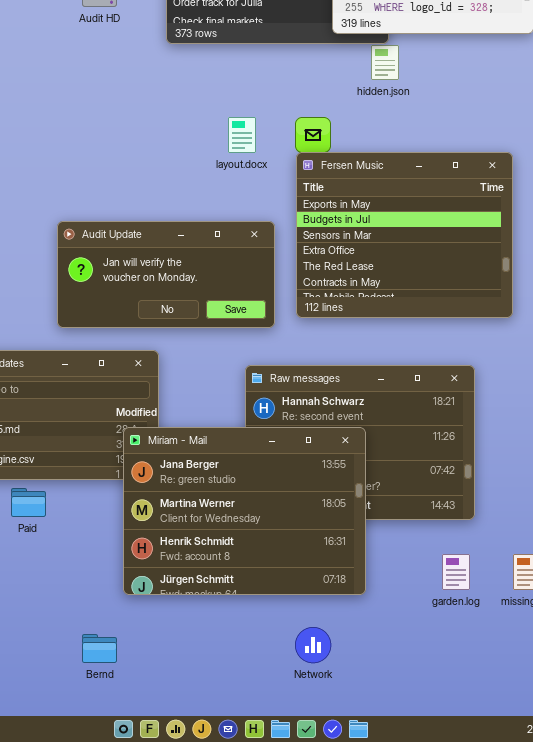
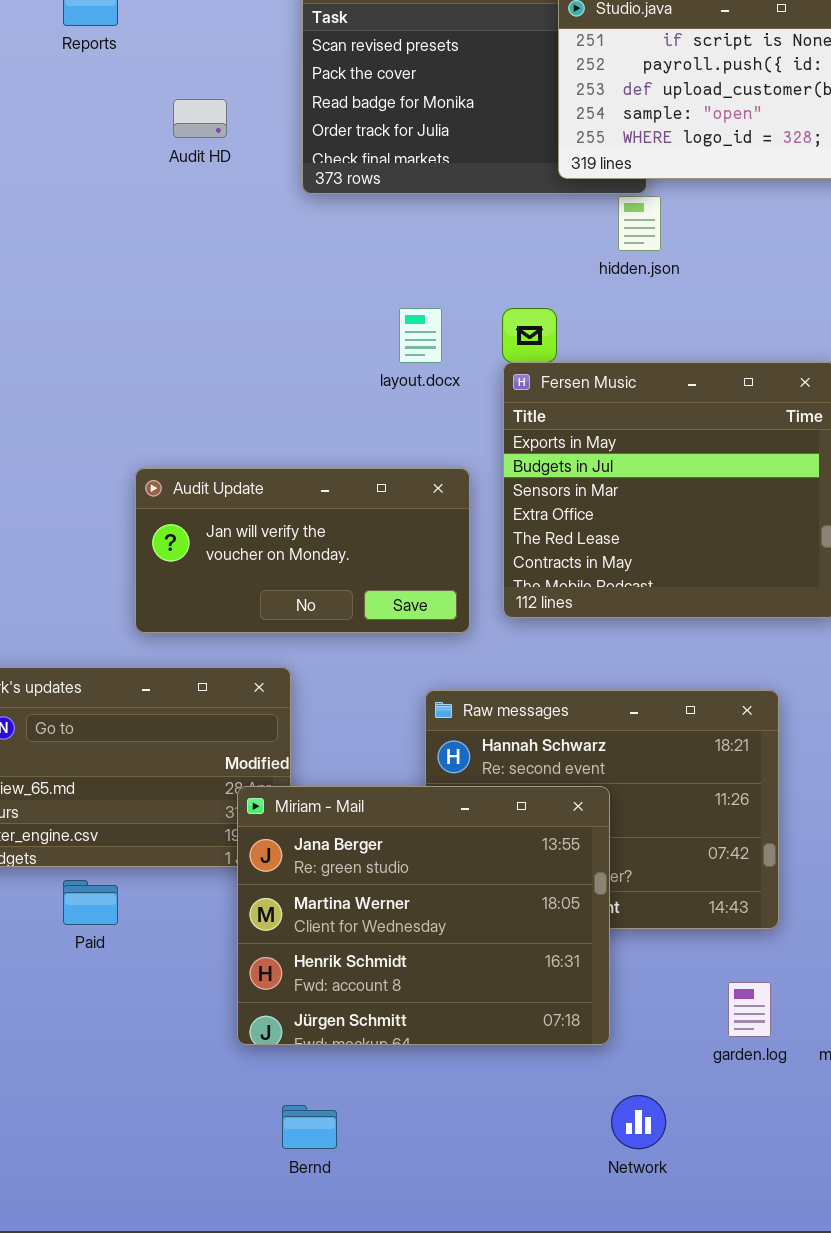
Network: [295,627,331,663] -> [611,1095,666,1149], moved
Bernd: [82,634,117,663] -> [282,1105,337,1149], moved

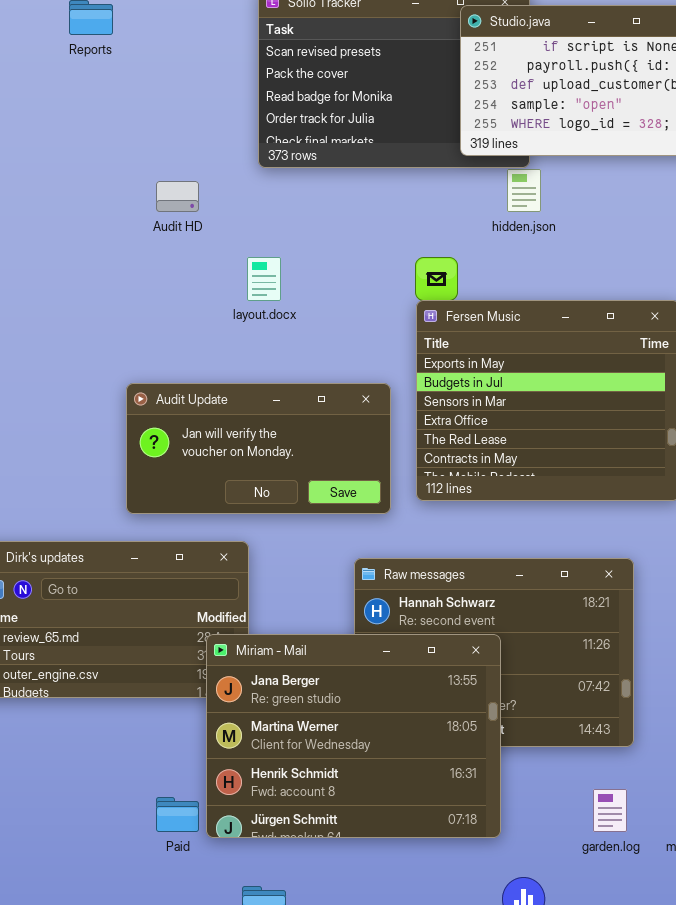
Audit HD: [173,99,227,138] -> [156,181,199,212], moved
layout.docx: [399,308,442,363] -> [247,257,281,301], moved
Paid: [63,880,118,925] -> [156,797,199,832], moved

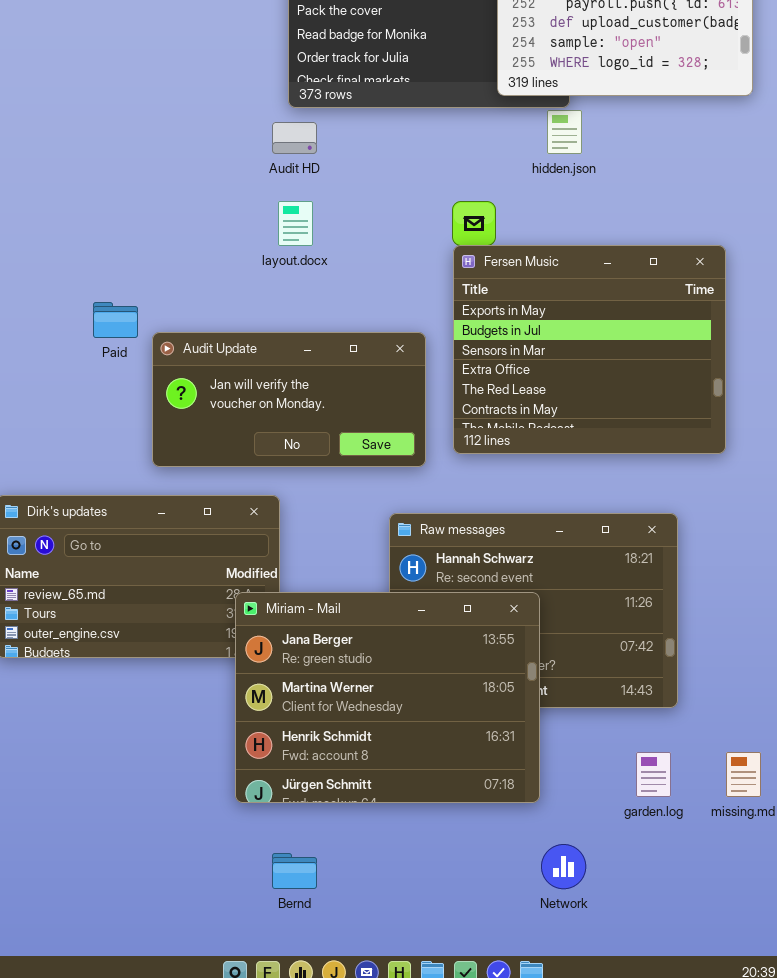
Audit HD: [156,181,199,212] -> [272,122,317,154], moved
Paid: [156,797,199,832] -> [93,302,138,338], moved

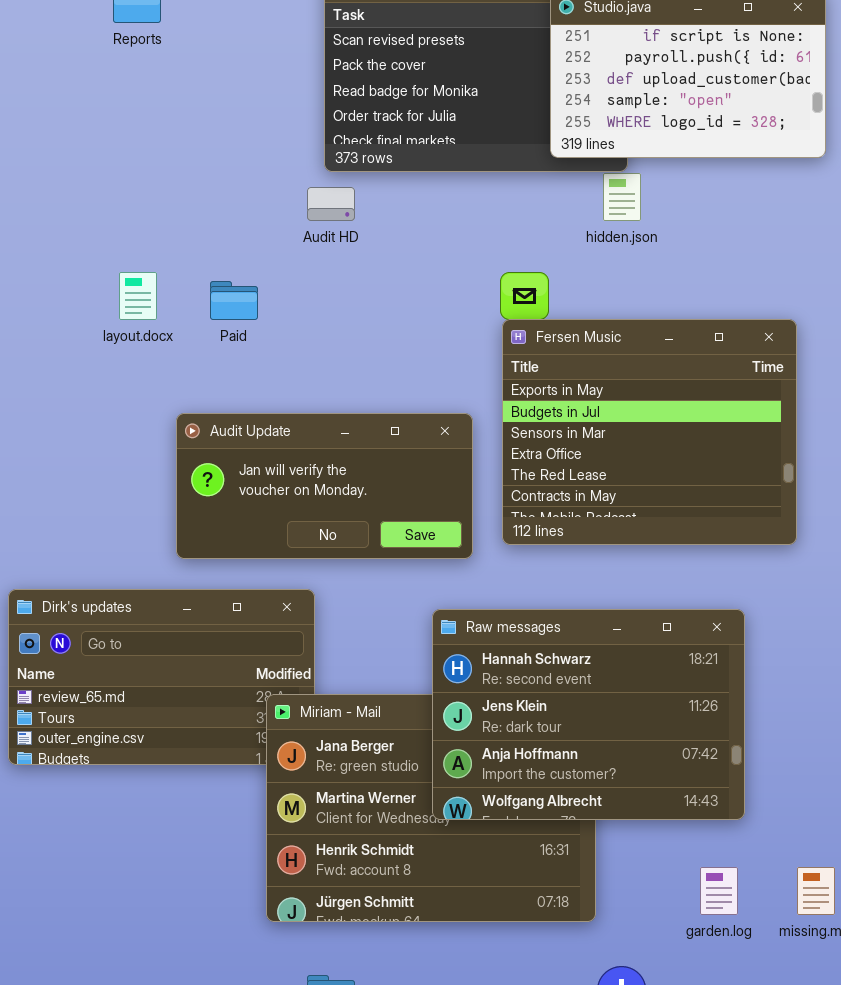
layout.docx: [278,201,313,246] -> [119,272,157,320], moved
Paid: [93,302,138,338] -> [210,281,258,320], moved
Raw messages: [389,513,678,708] -> [432,609,745,820], raised

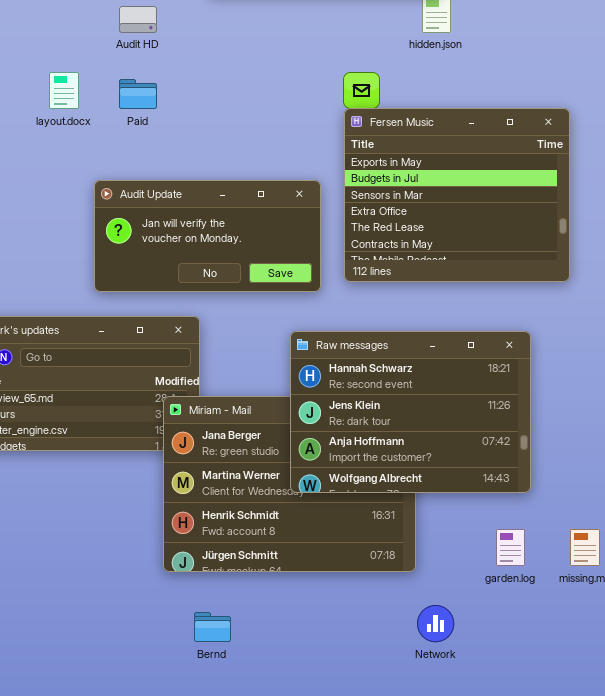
Audit HD: [307,187,355,221] -> [119,6,157,33], moved

